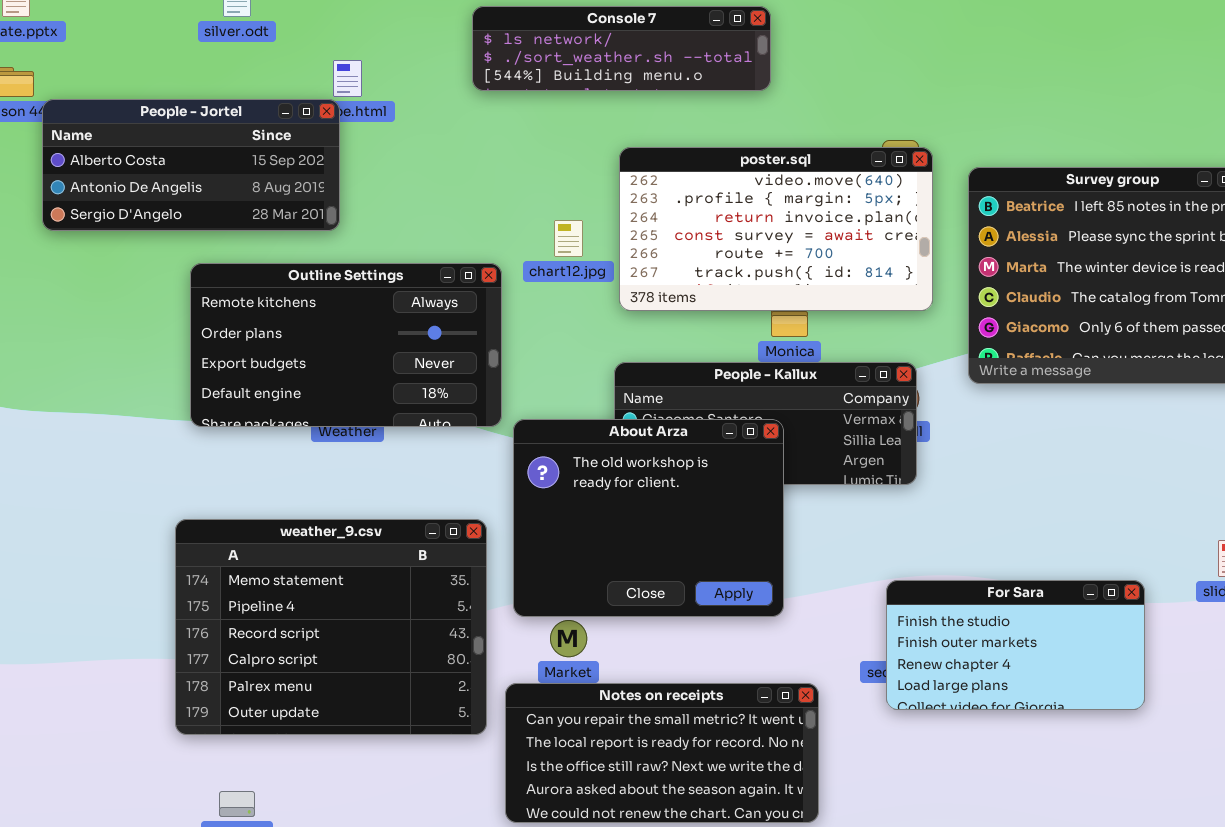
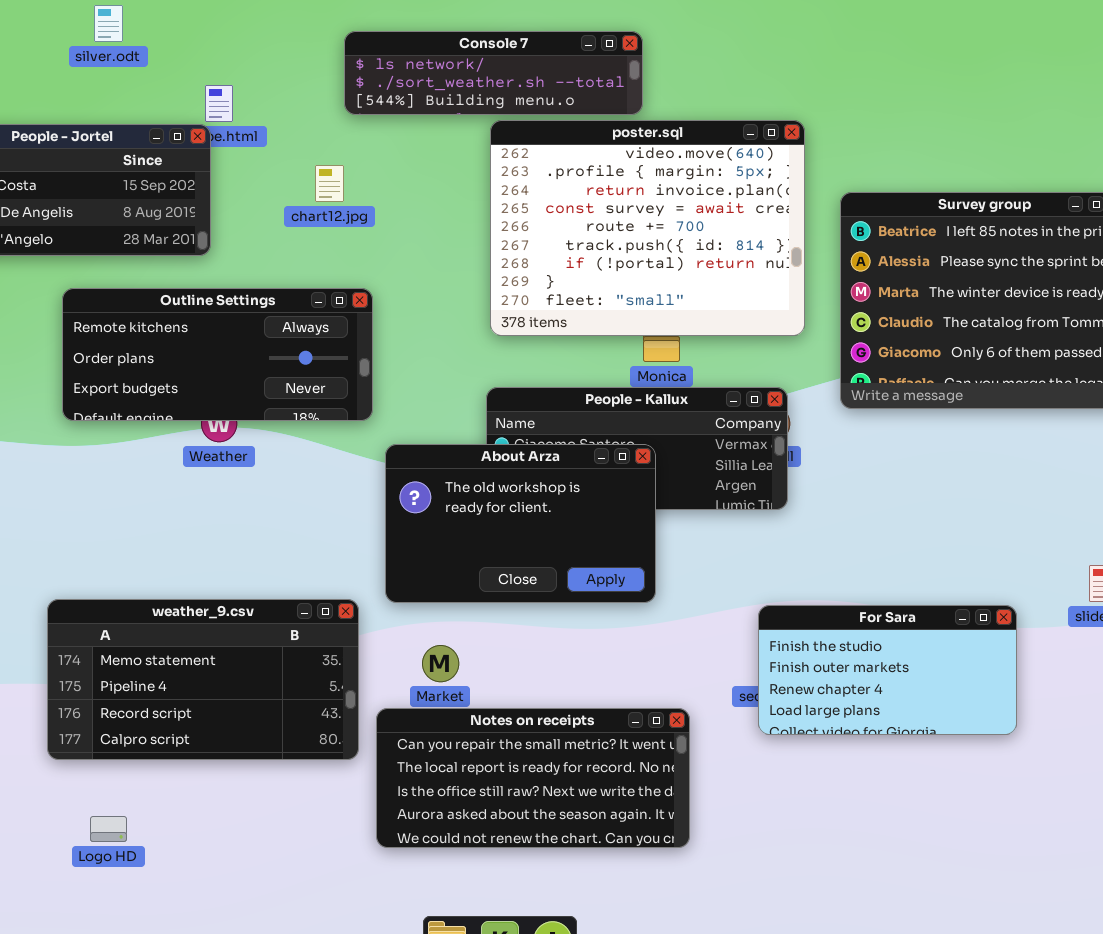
poster.sql: [619,147,933,311] -> [490,120,805,336], resized
chart12.jpg: [554,220,583,257] -> [315,165,344,202], moved
Outline Settings: [190,263,502,427] -> [62,288,373,421], resized
About Arza: [513,419,784,617] -> [385,444,656,603], resized
weather_9.csv: [175,519,487,735] -> [47,599,359,760], resized

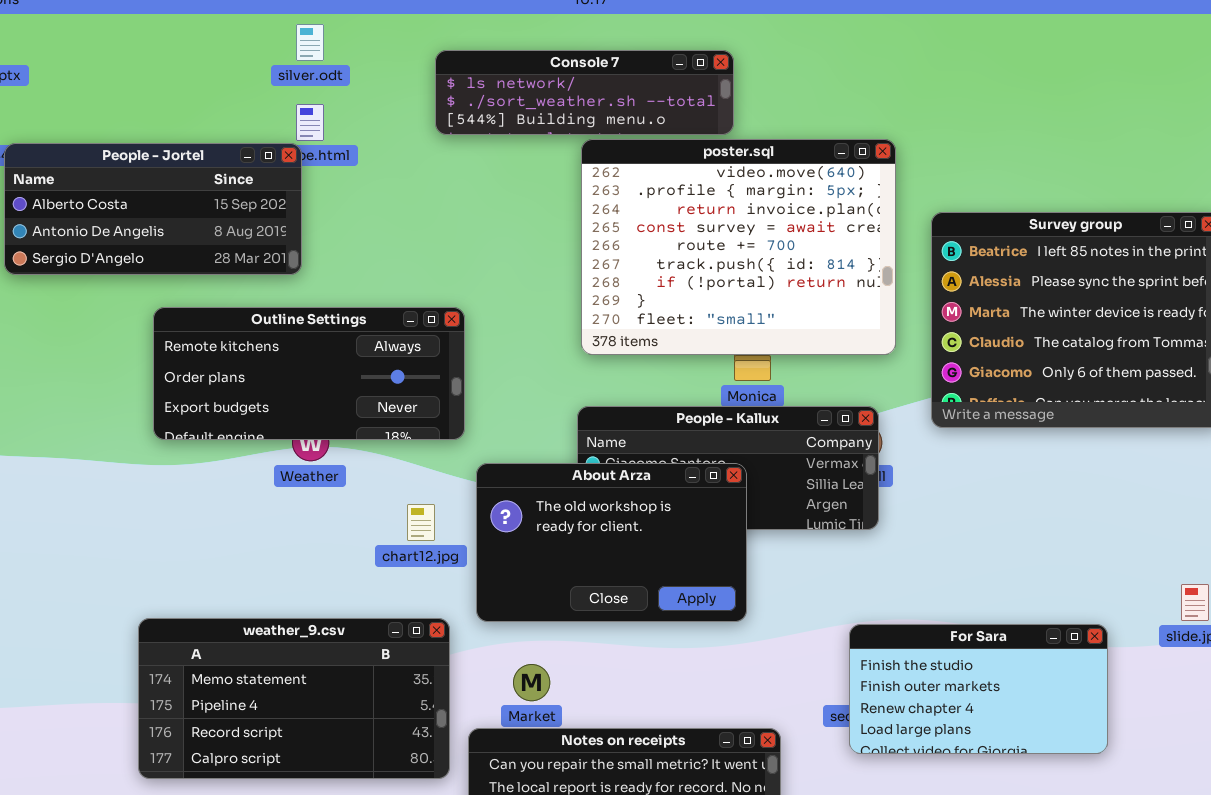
silver.odt: [94,5,123,42] -> [296,24,324,61], moved
chart12.jpg: [315,165,344,202] -> [407,504,435,541], moved

